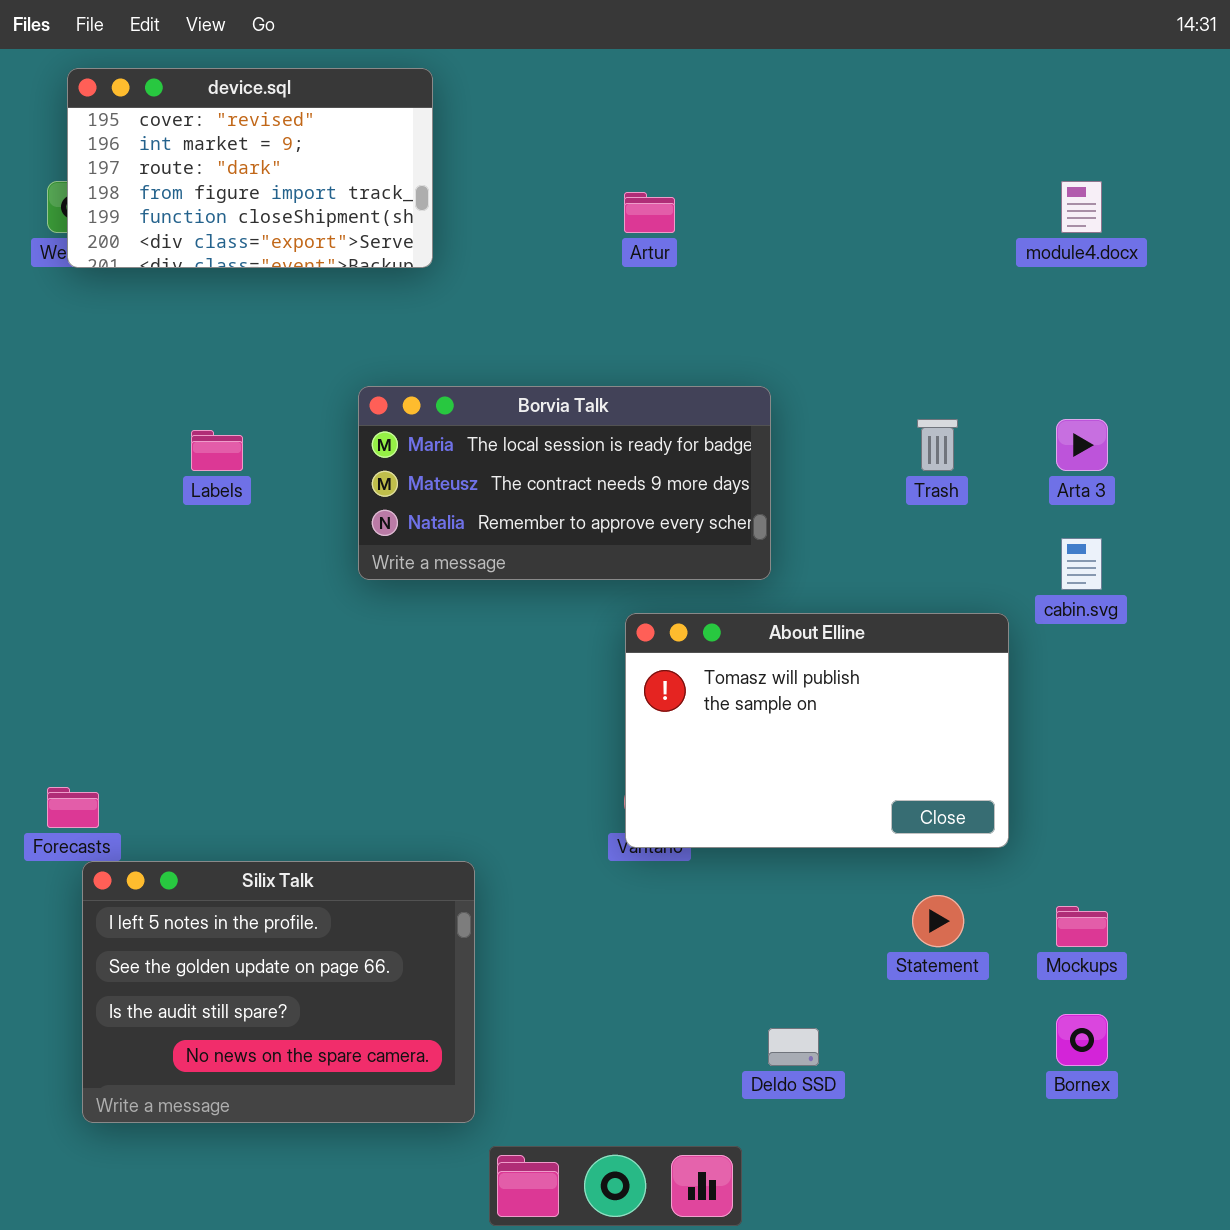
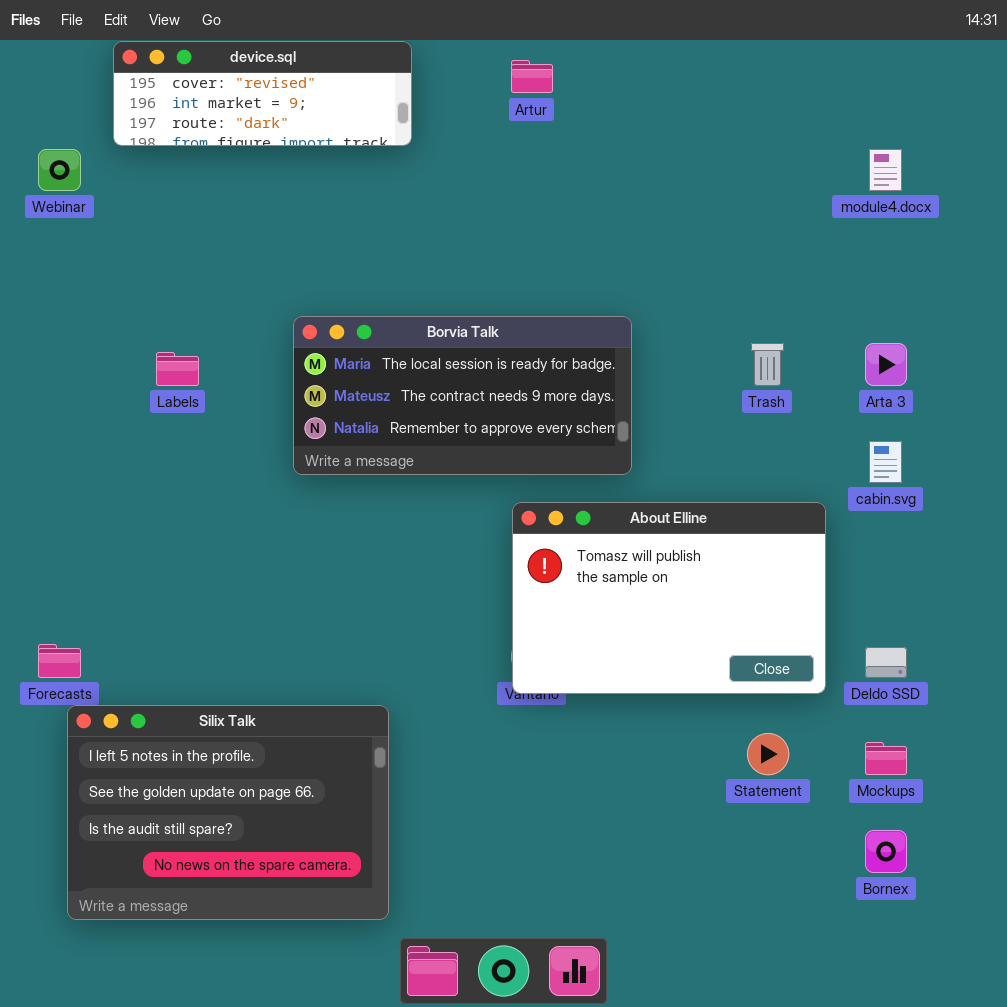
device.sql: [67,68,433,268] -> [113,41,412,146], moved, resized
Artur: [624,192,675,233] -> [511,60,553,93], moved
Deldo SSD: [768,1028,819,1066] -> [865,647,907,678], moved

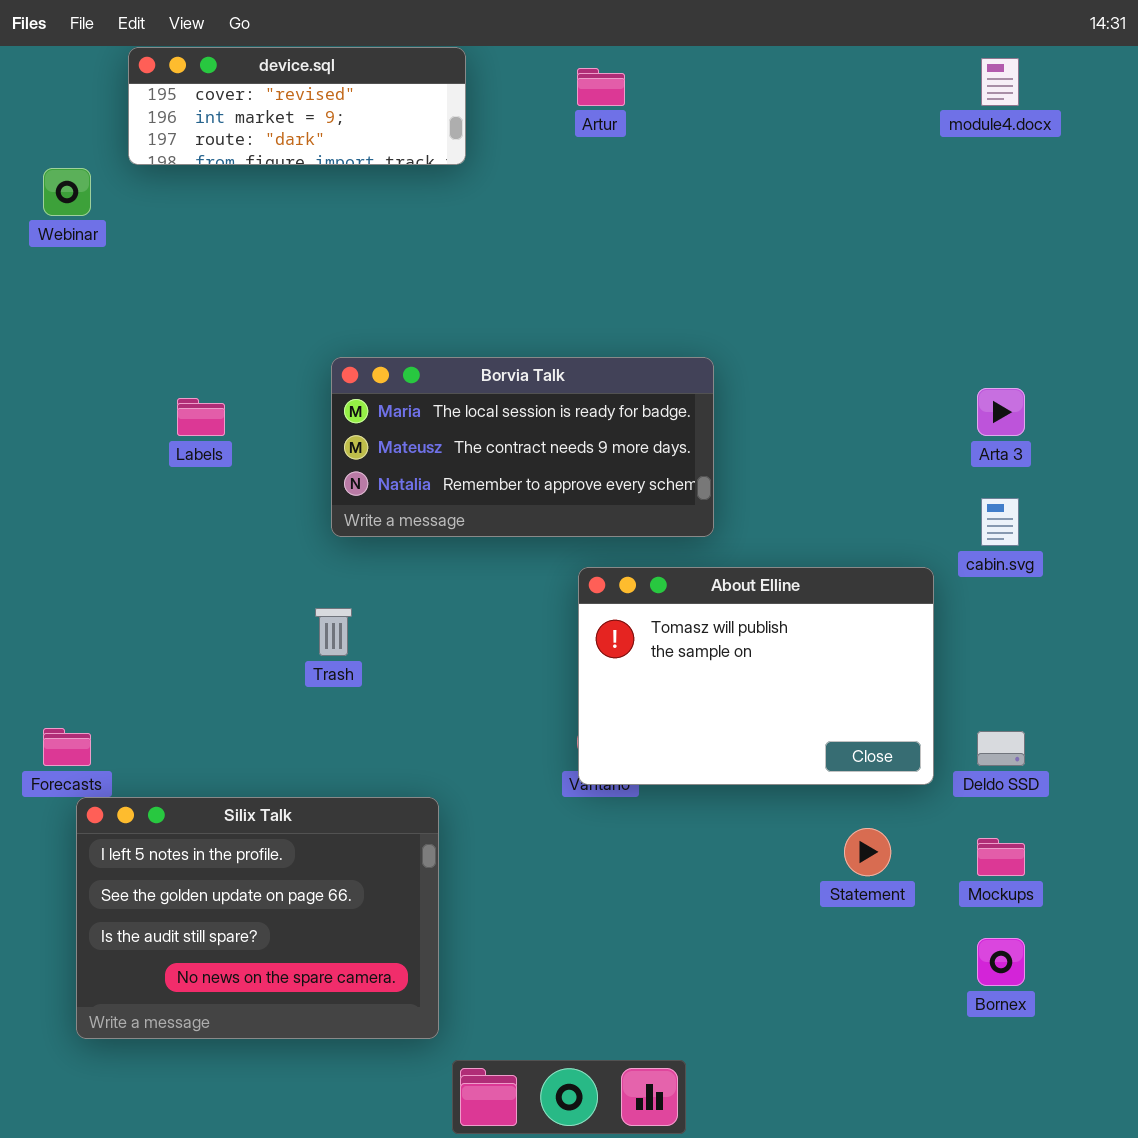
module4.docx: [869,149,902,191] -> [981,58,1019,106], moved
Trash: [751,343,784,386] -> [315,608,352,656], moved

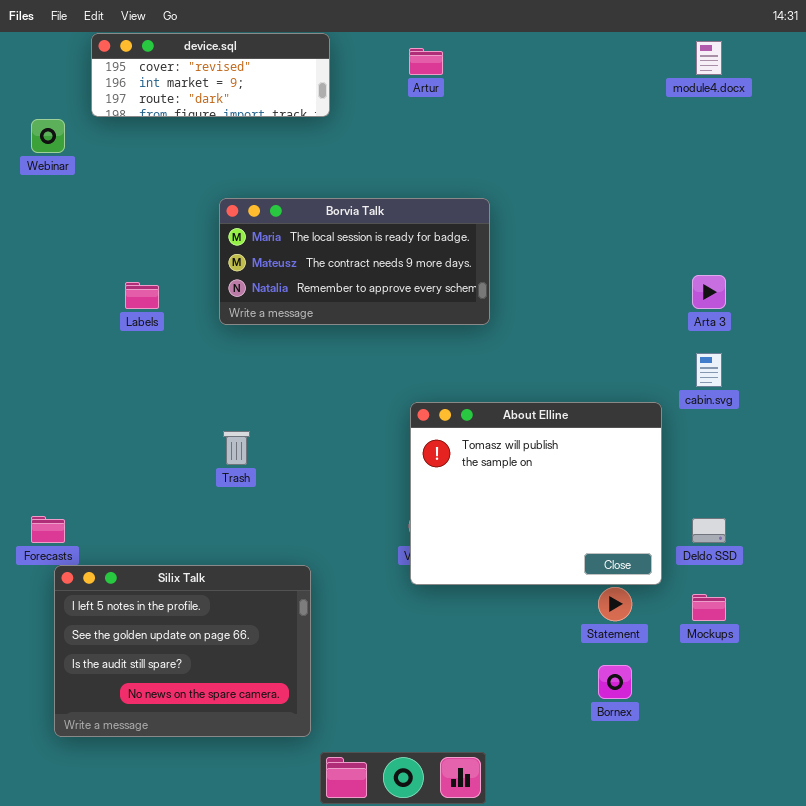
Borvia Talk: [331,357,714,537] -> [219,198,490,325], moved
About Elline: [578,567,934,785] -> [410,402,662,585], resized
Bornex: [977,938,1025,986] -> [598,665,632,699], moved

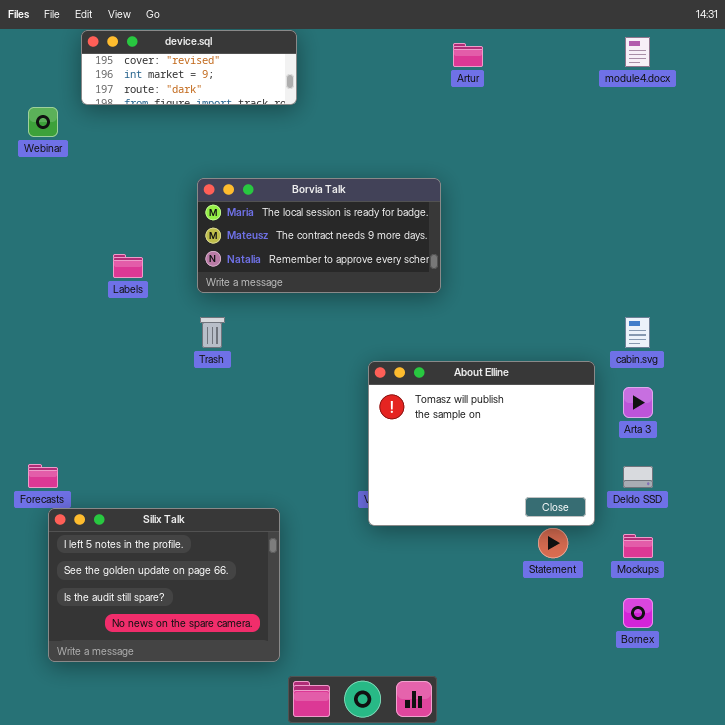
Artur: [409,48,443,75] -> [453,43,483,67], moved
Arta 3: [692,275,726,309] -> [623,387,653,418], moved
Trash: [223,431,250,465] -> [200,317,225,348], moved
Bornex: [598,665,632,699] -> [623,598,653,628], moved

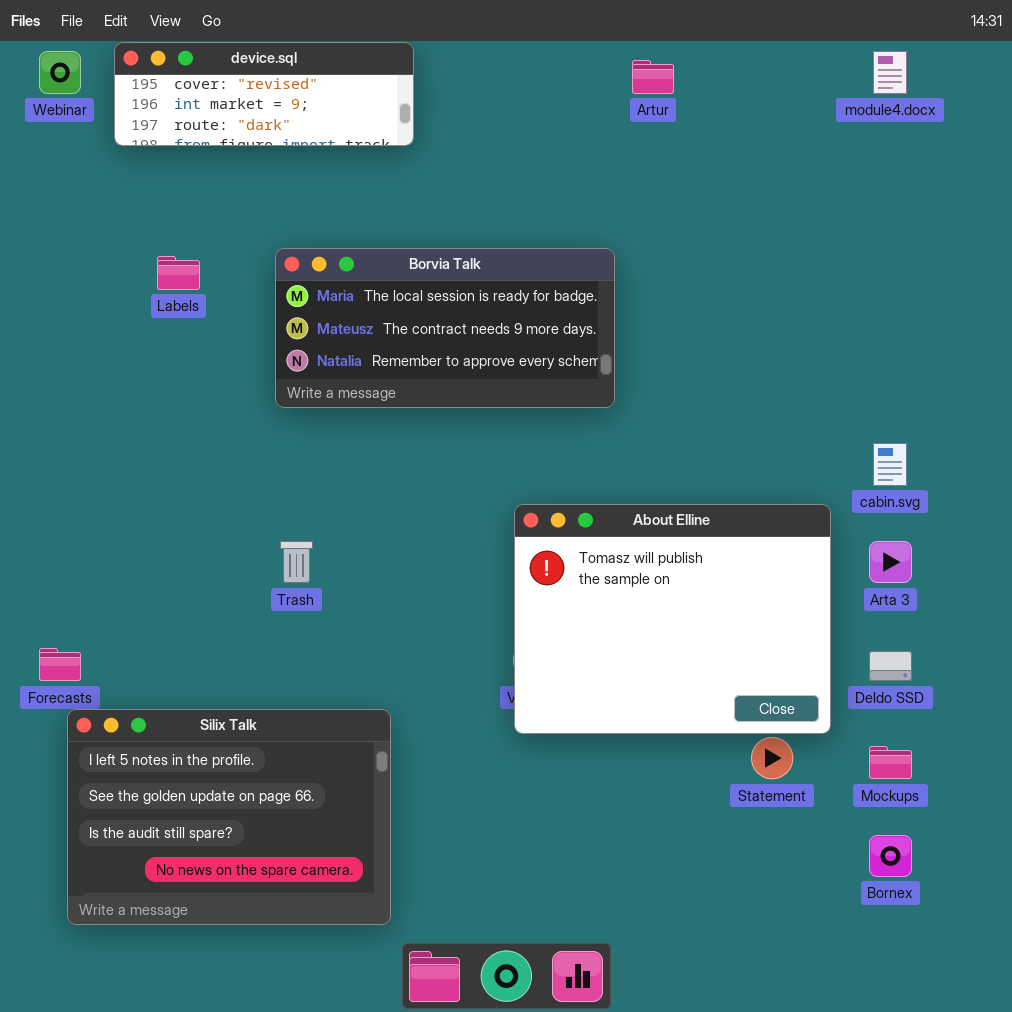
Webinar: [28,107,58,137] -> [39,51,81,94], moved
Labels: [113,254,143,278] -> [157,256,200,290], moved
Trash: [200,317,225,348] -> [280,541,313,583], moved

